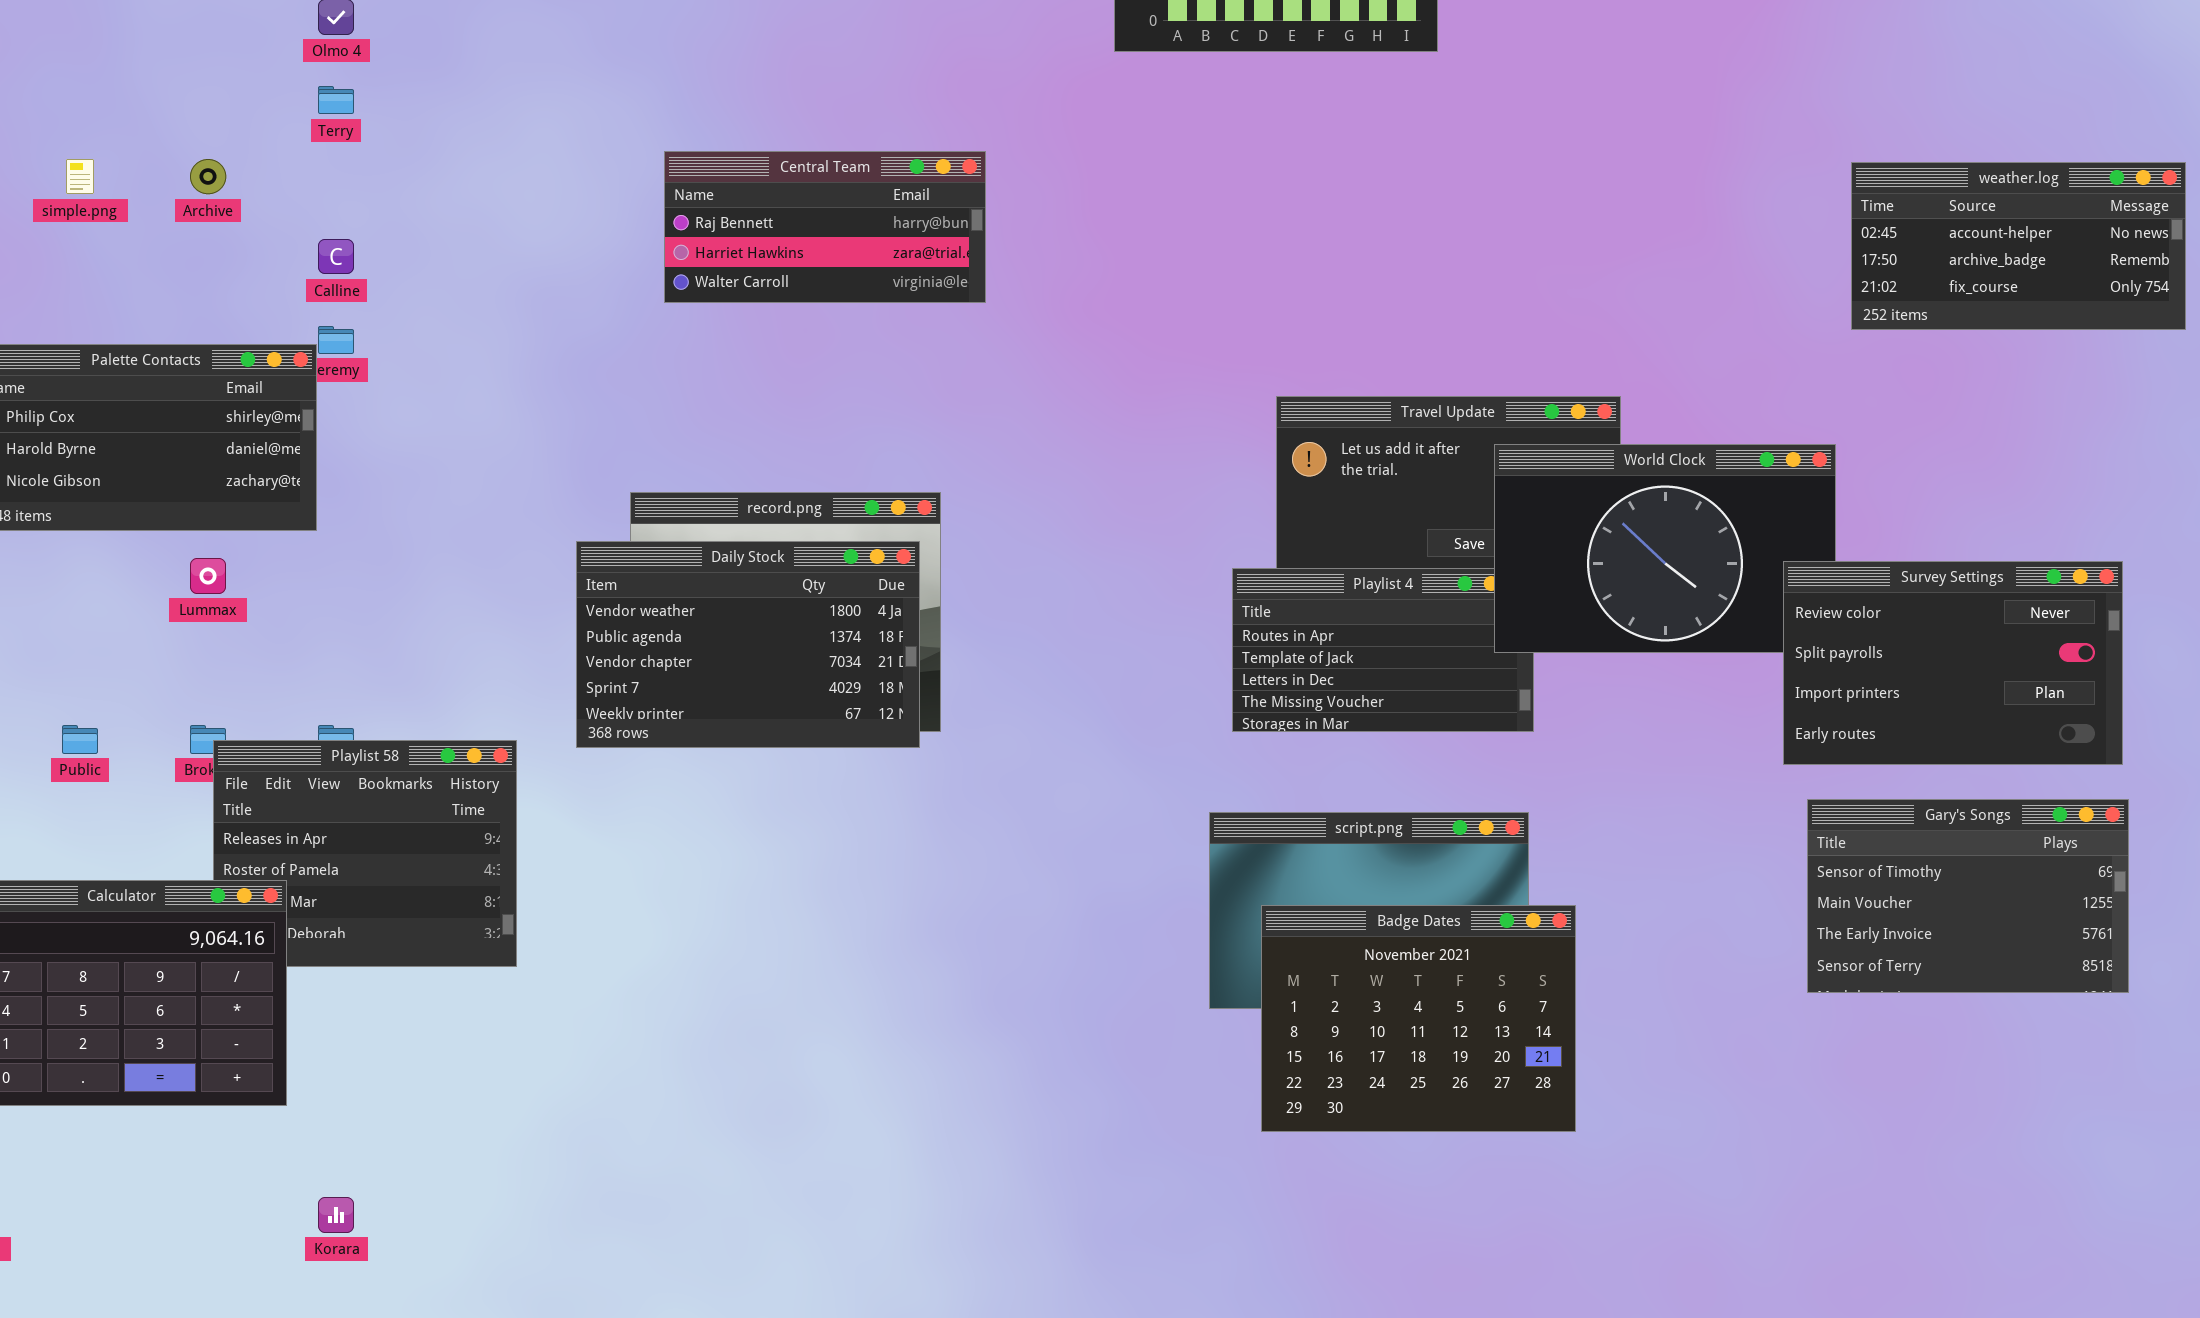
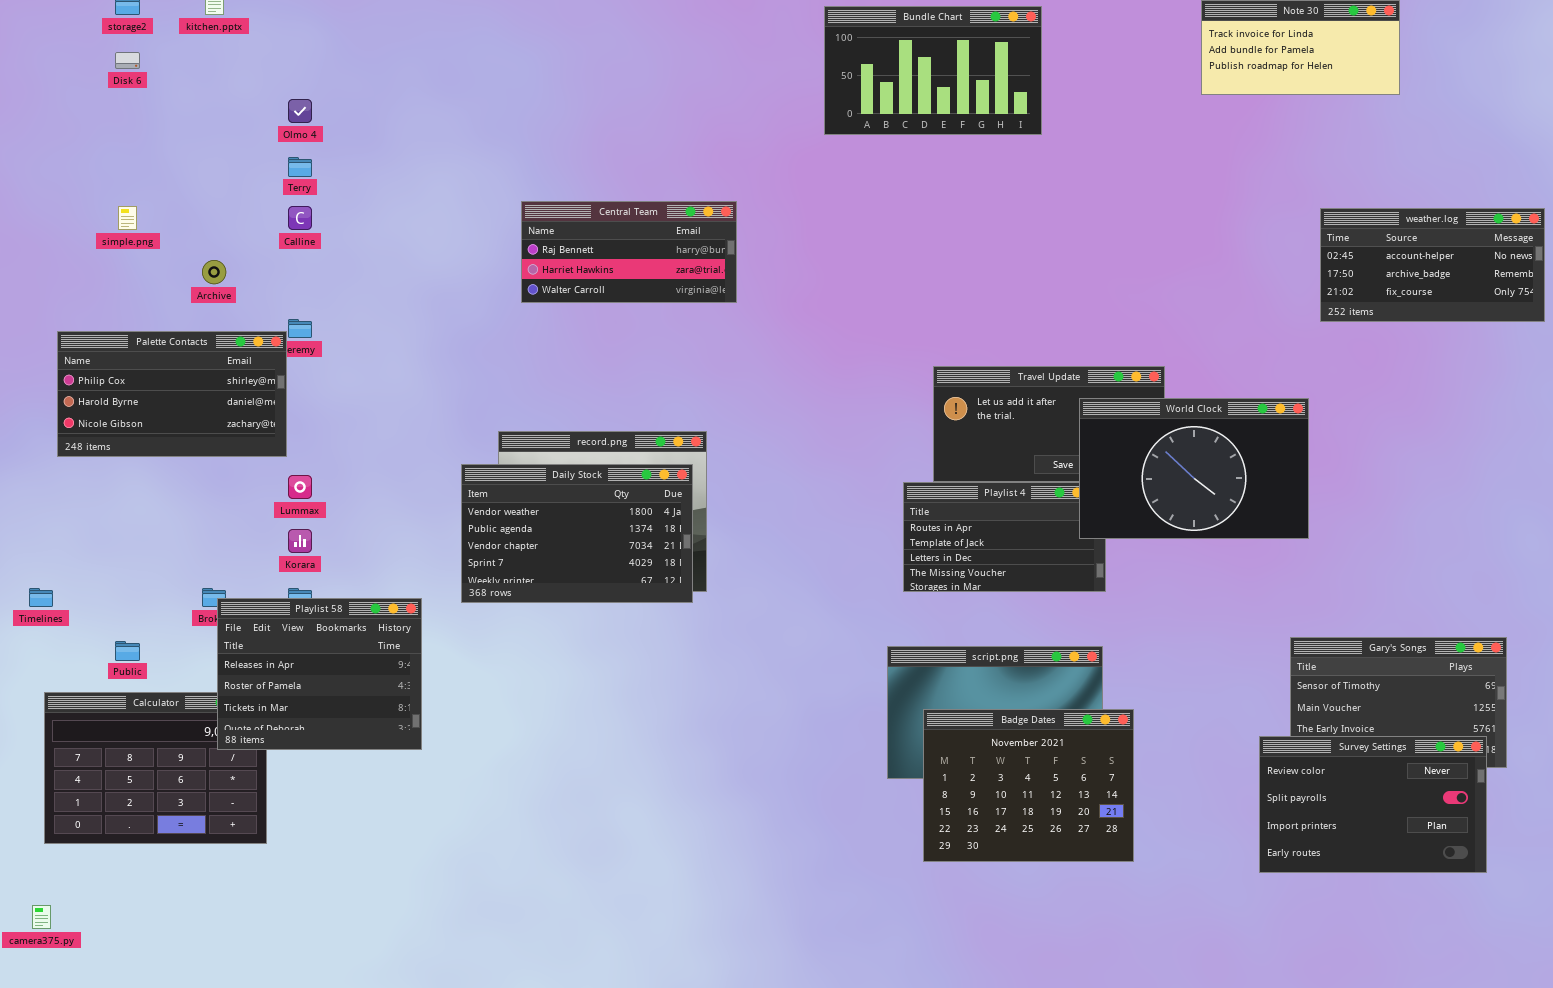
Archive: [190,159,226,194] -> [202,260,226,284], moved
Calline: [318,239,354,274] -> [288,206,312,230], moved
Lummax: [190,558,226,594] -> [288,475,312,499], moved
Survey Settings: [1783,561,2123,765] -> [1259,736,1487,873], moved
Public: [62,725,98,754] -> [115,641,140,661], moved
Playlist 58: [213,740,517,967] -> [217,598,422,750], raised
Korara: [318,1197,354,1233] -> [288,529,312,553], moved

